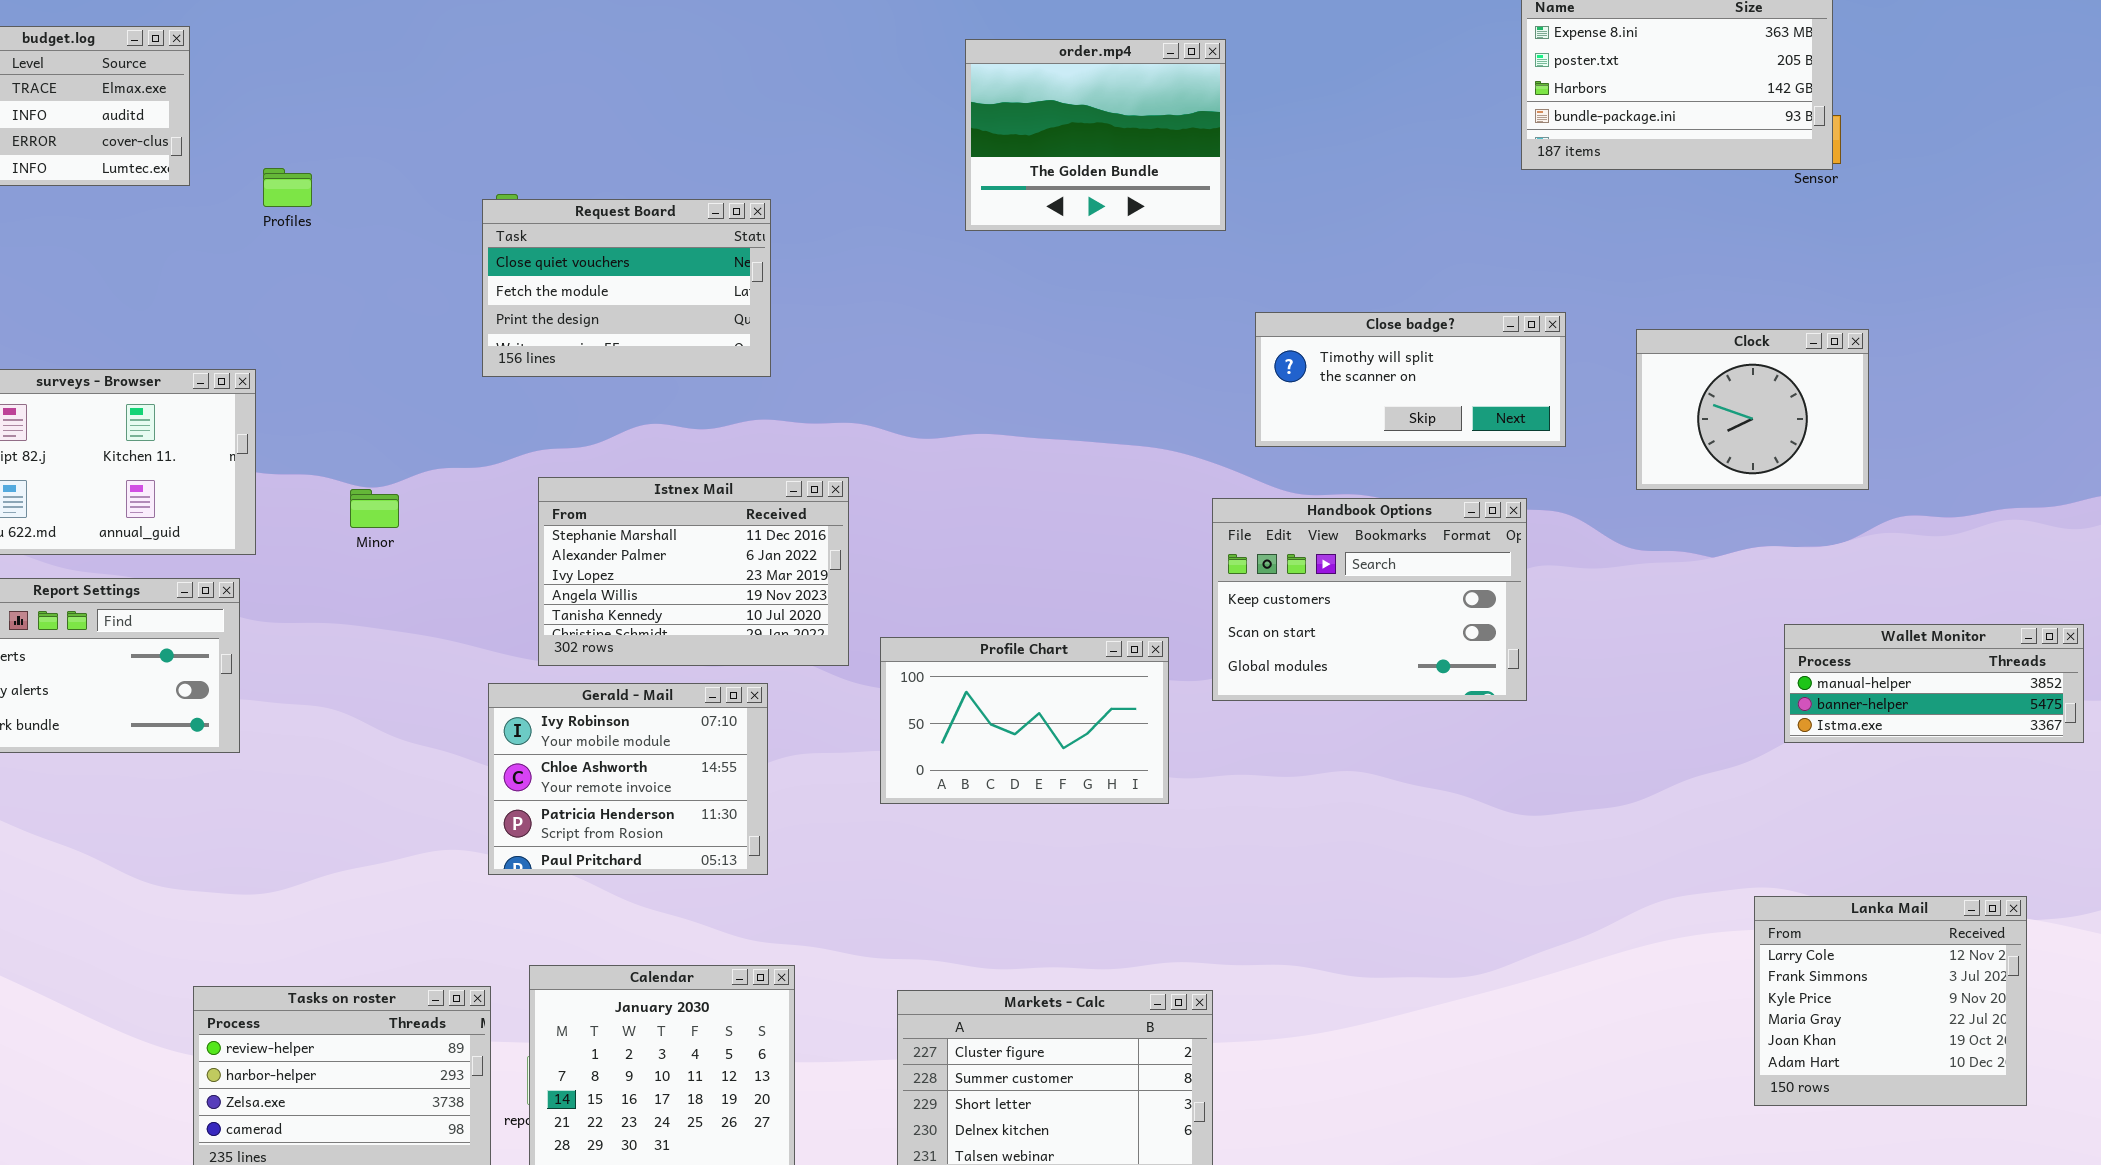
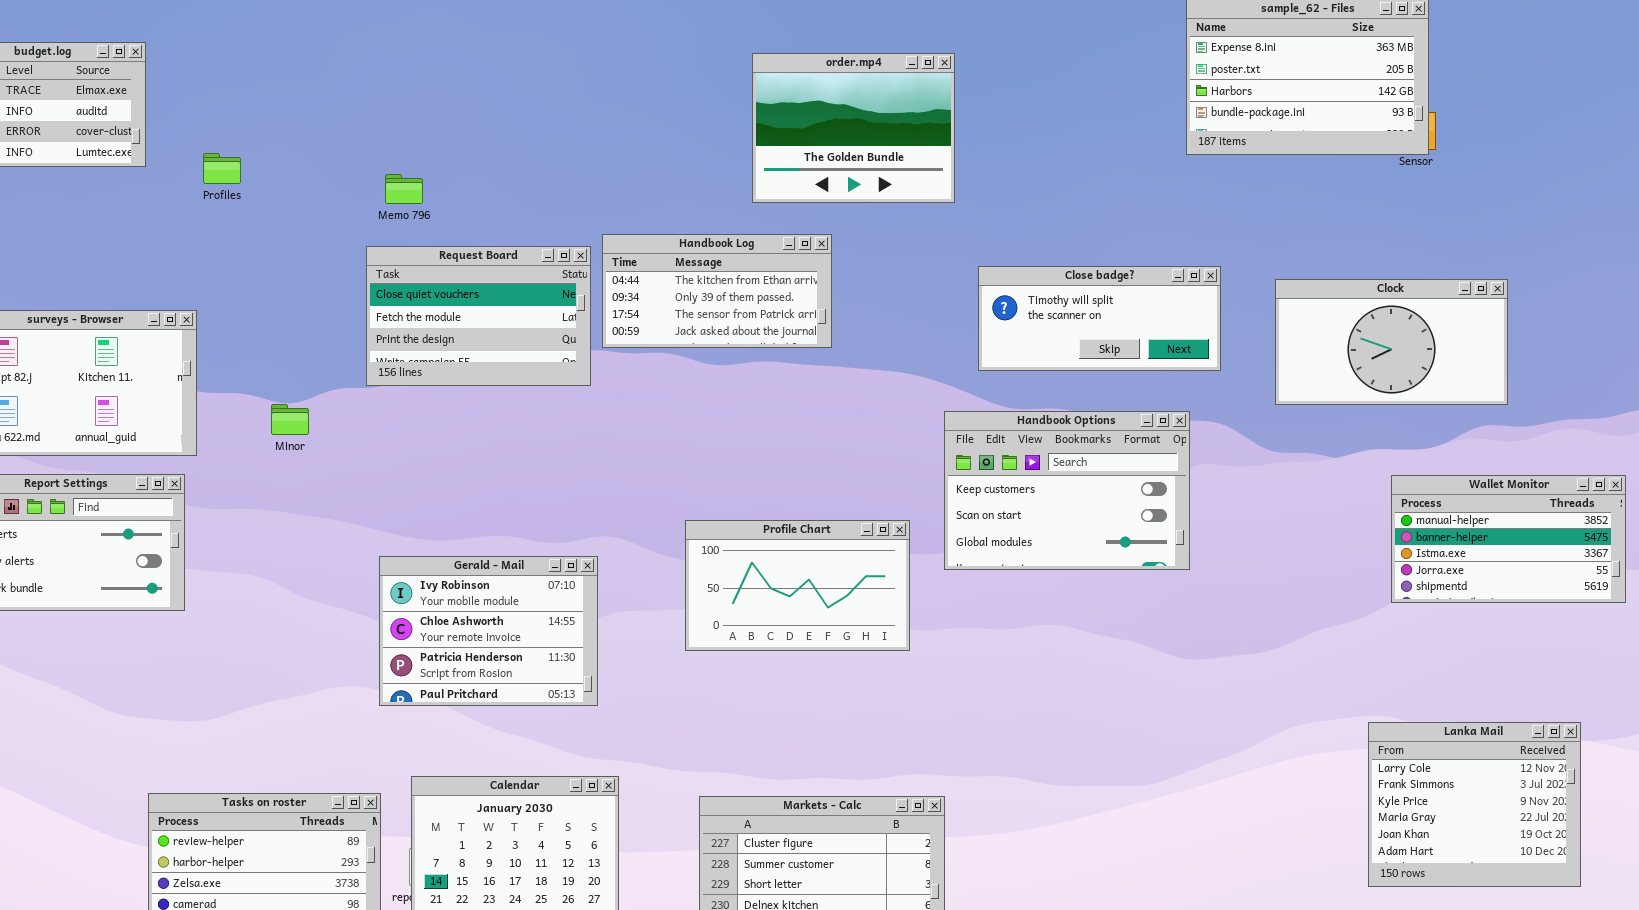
Request Board: [482,199,771,377] -> [366,246,591,386], moved
Handbook Log: none -> [602,234,832,348], opened
Clock: [1636,329,1869,490] -> [1275,279,1508,405], resized
Istnex Mail: [538,477,849,666] -> none, closed
Wallet Monitor: [1784,624,2084,743] -> [1391,475,1626,603], resized

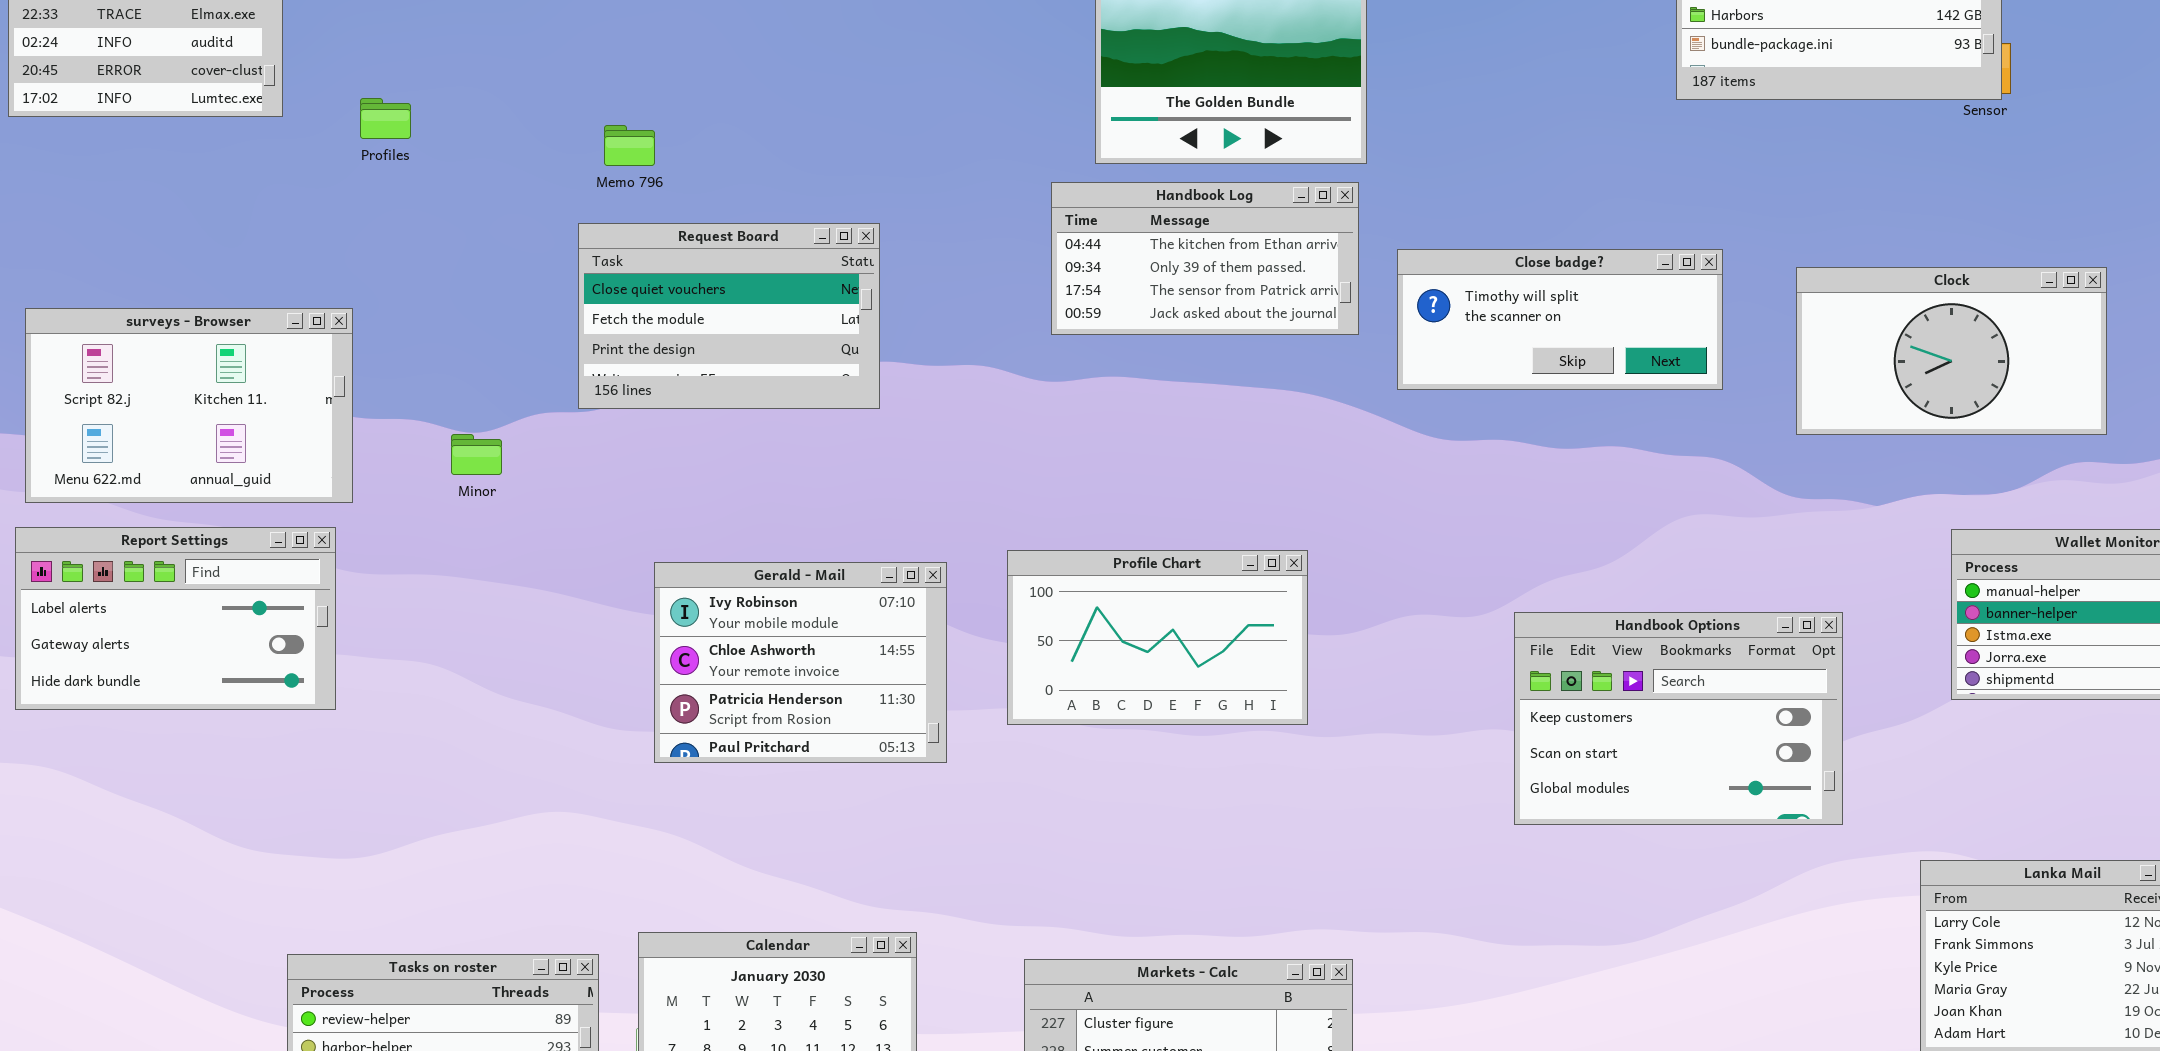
Handbook Log: [602,234,832,348] -> [1051,182,1359,335], moved
Handbook Options: [944,411,1190,570] -> [1514,612,1843,825], moved
Profile Chart: [685,520,910,651] -> [1007,550,1308,725], moved
Gerald - Mail: [379,556,598,706] -> [654,562,947,763], moved

